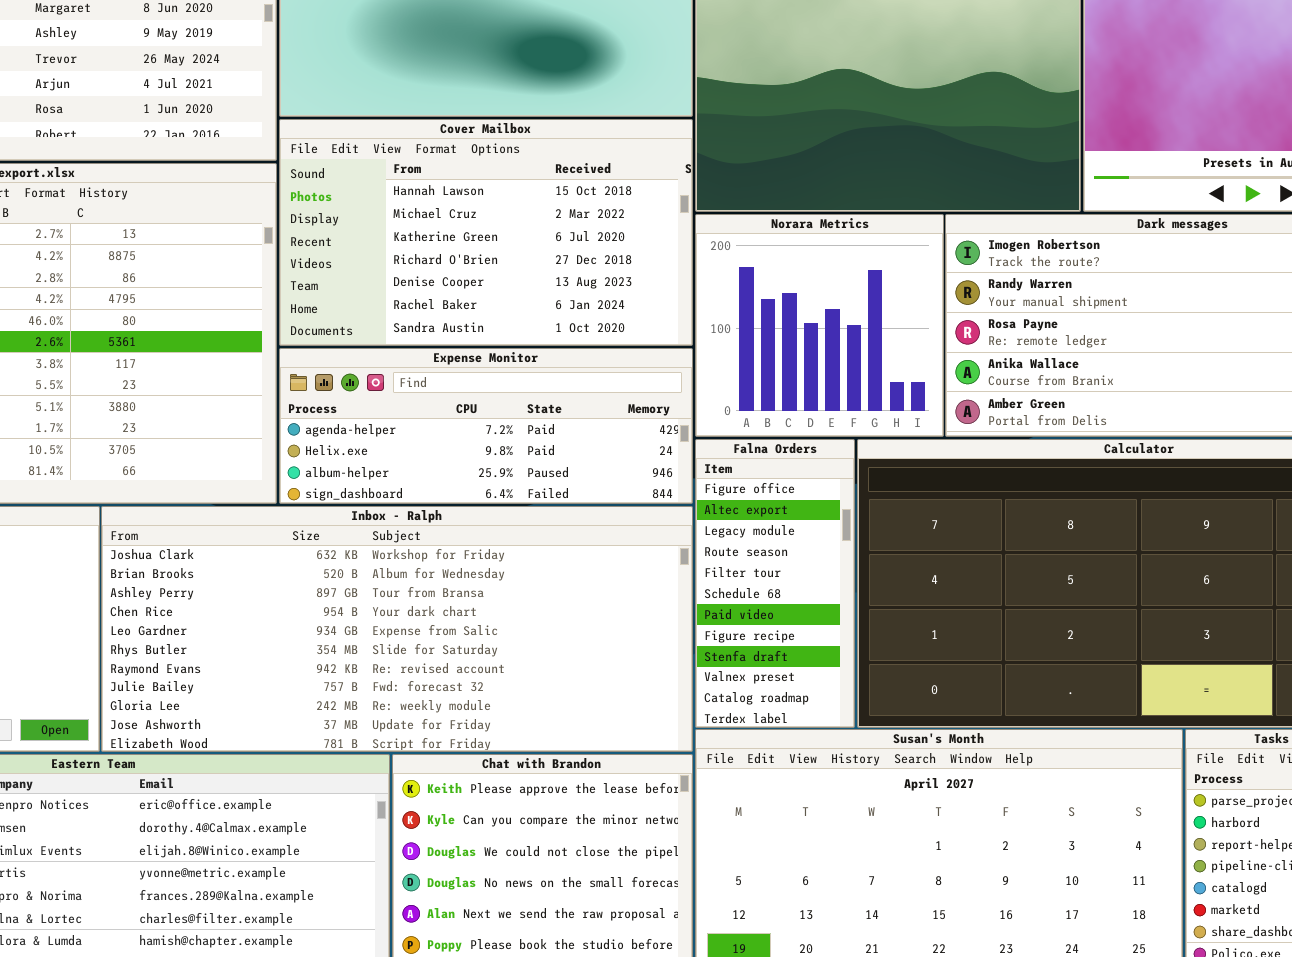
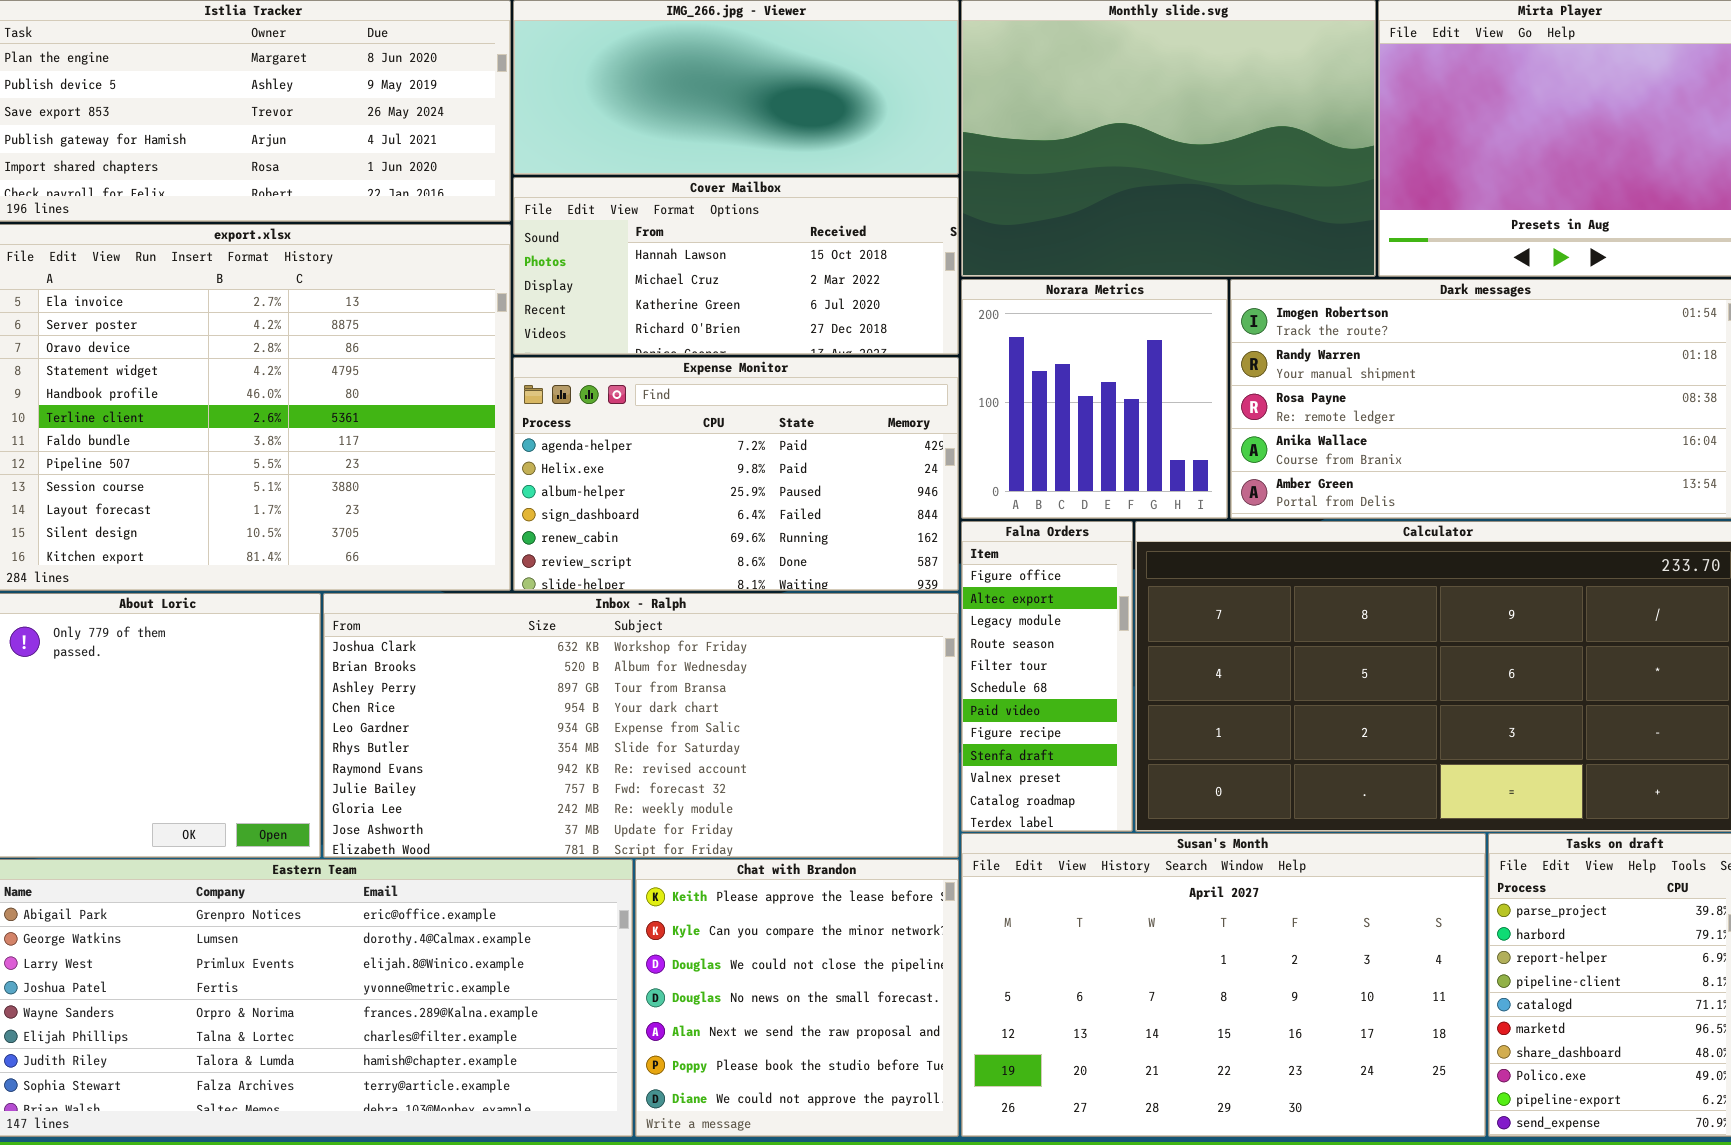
Cover Mailbox: [279,119,693,346] -> [513,177,959,355], resized
Expense Monitor: [279,348,693,504] -> [513,357,959,591], resized

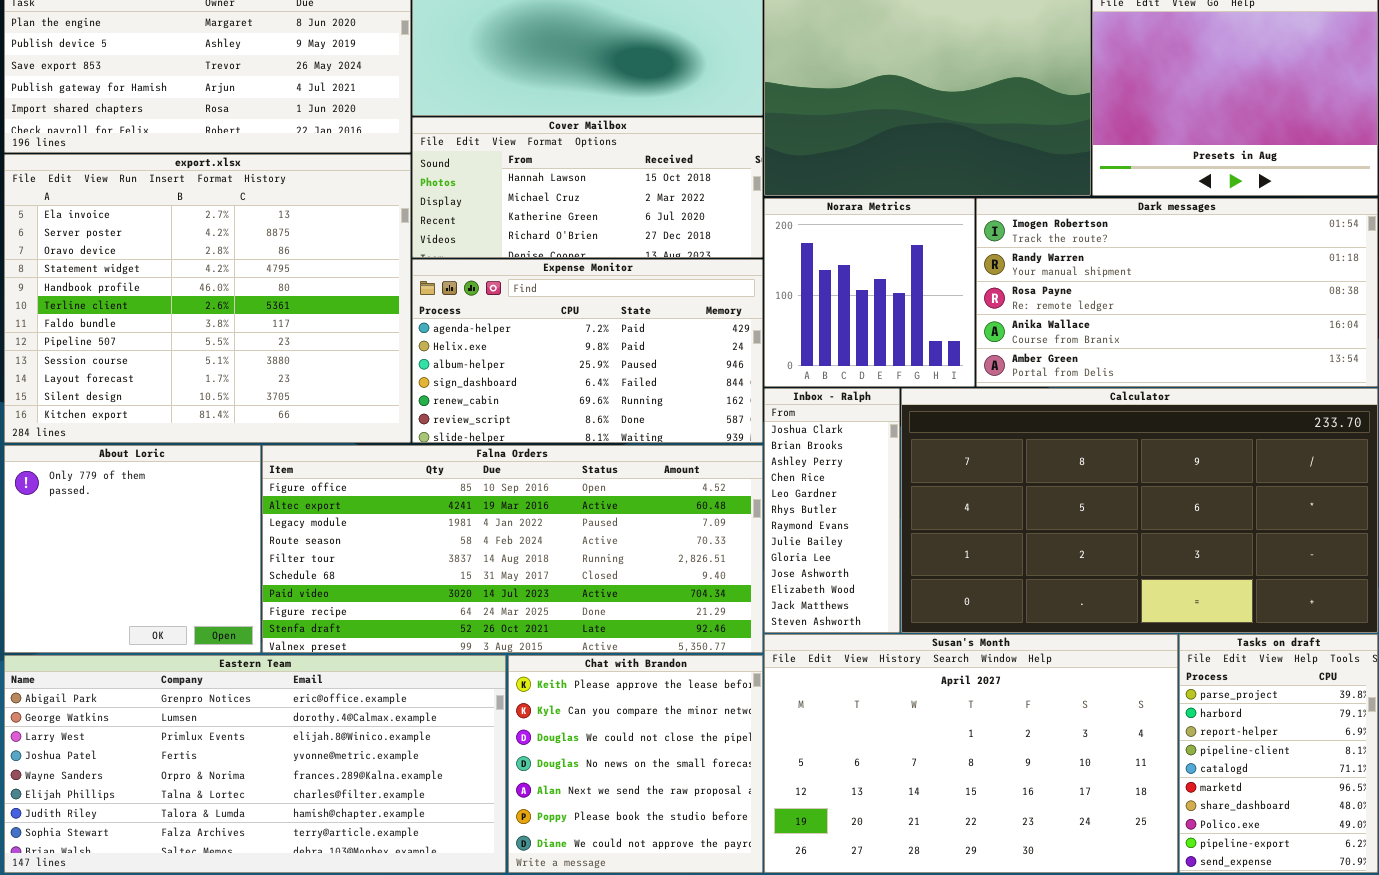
Falna Orders: [961,521,1133,832] -> [262,445,763,653], moved, resized
Inbox - Ralph: [323,593,959,858] -> [764,388,900,633], moved, resized

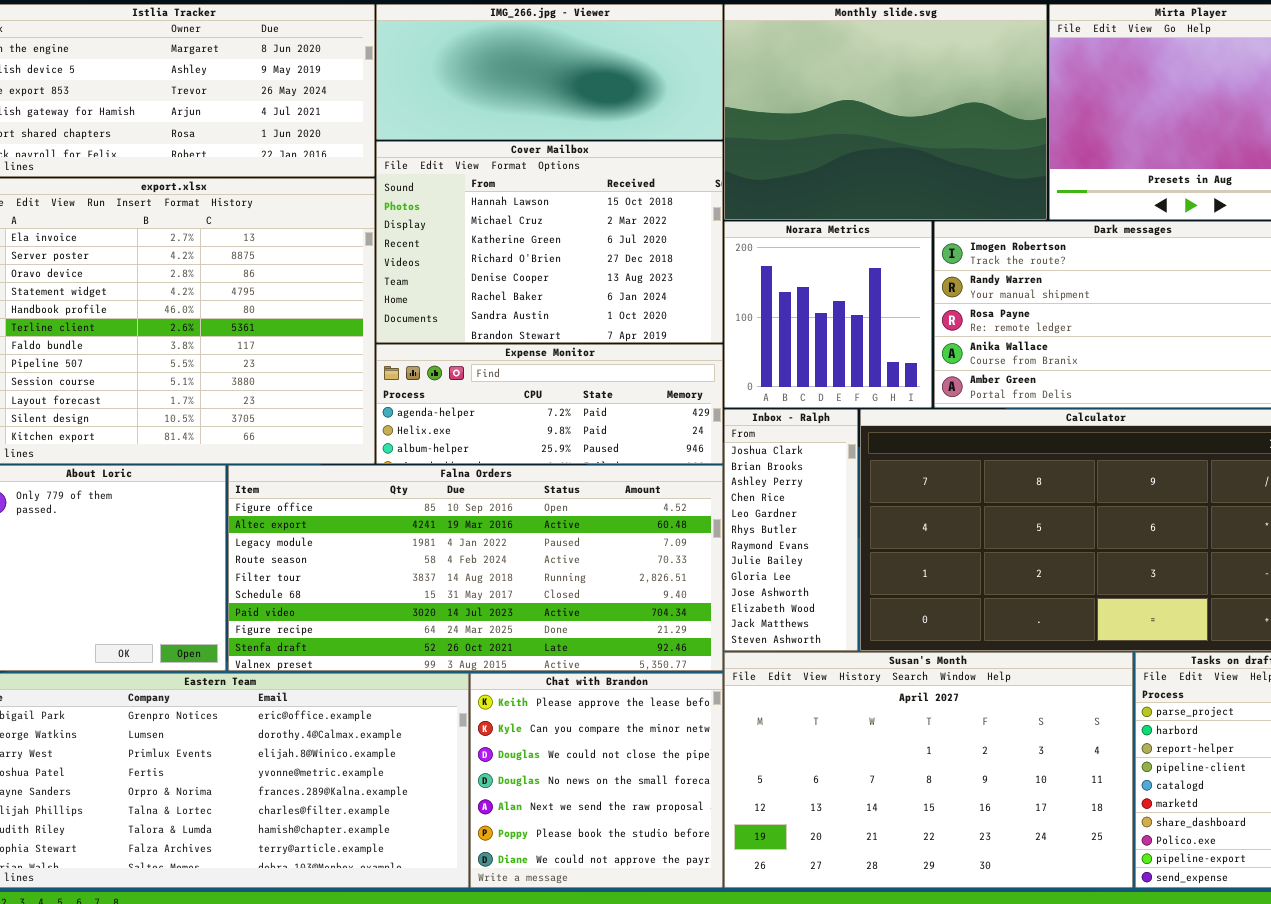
Cover Mailbox: [412,117,763,258] -> [376,141,723,343], resized
Expense Monitor: [412,259,763,443] -> [376,344,723,464], resized

